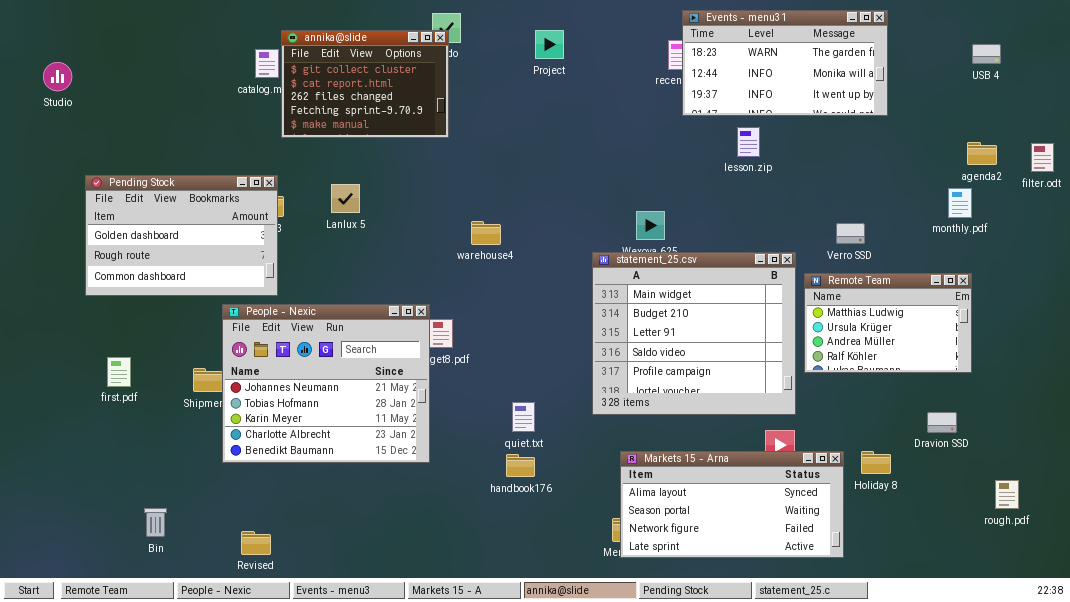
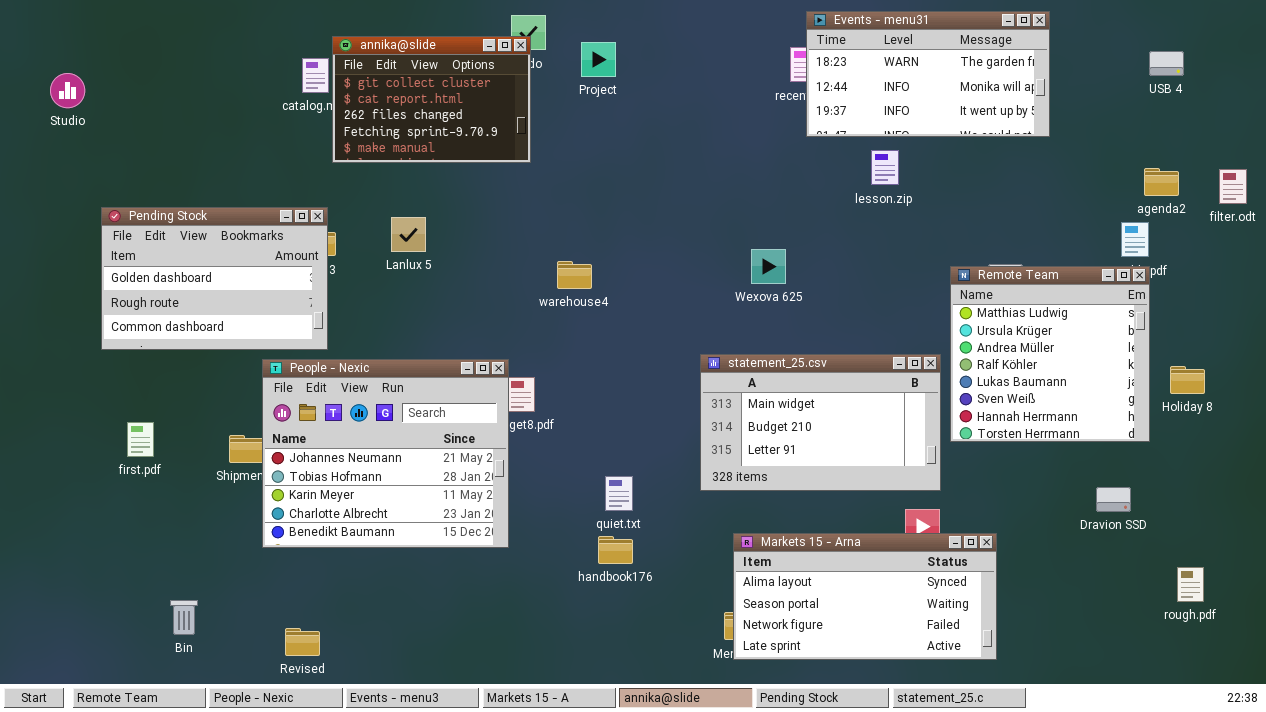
Project: [535,30,564,59] -> [581,42,616,77], moved
statement_25.csv: [592,252,796,415] -> [700,354,941,491], resized
Remote Team: [804,273,972,373] -> [950,266,1150,442], resized
Holiday 8: [861,451,891,474] -> [1170,366,1205,394], moved

